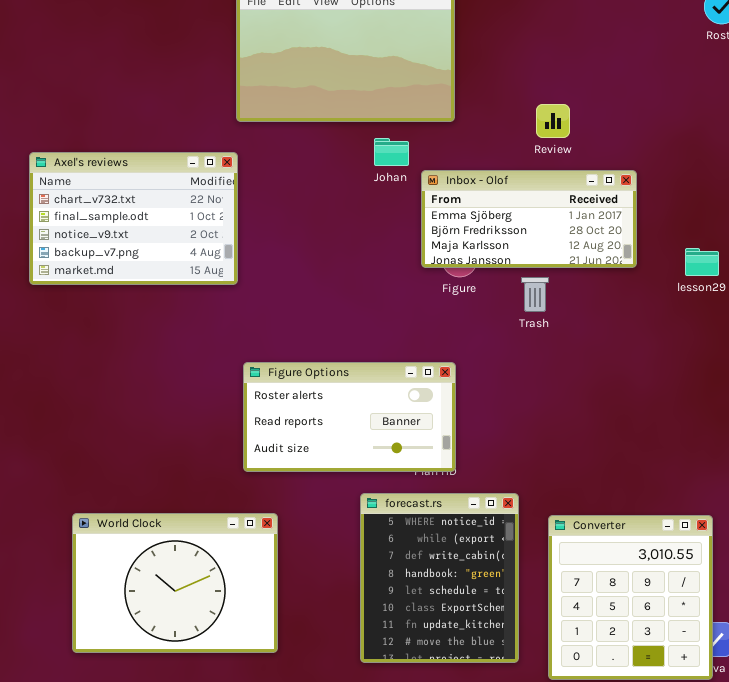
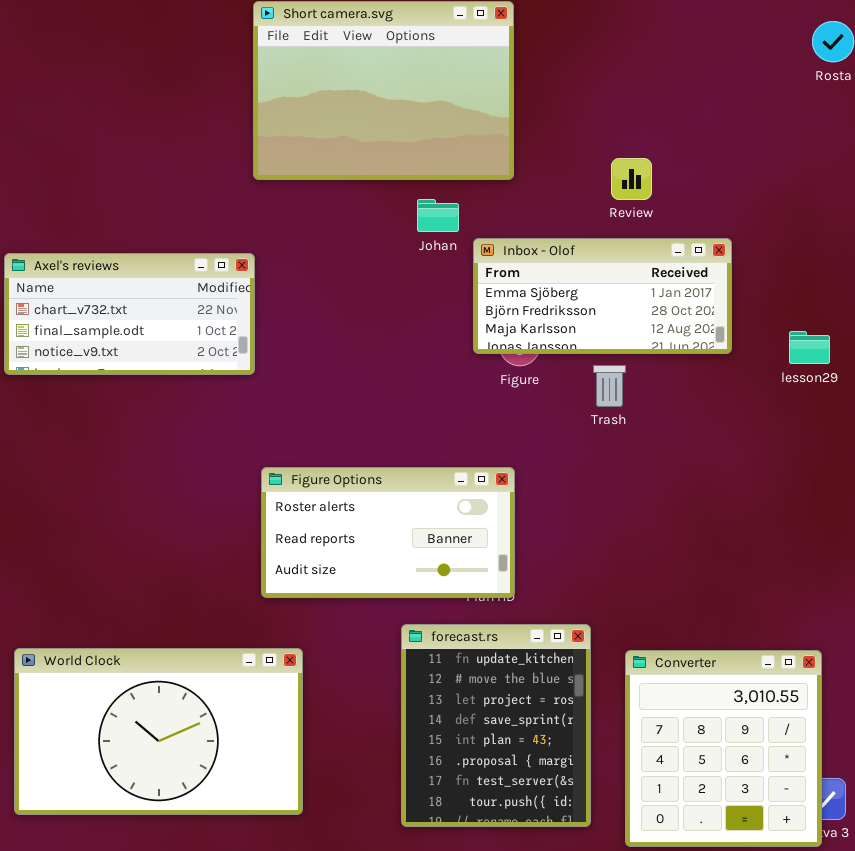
Axel's reviews: [29,152,238,285] -> [4,253,255,375], resized
forecast.rs: [360,493,519,663] -> [401,624,591,827], scrolled down 6 rows
World Clock: [72,513,278,653] -> [14,648,303,815], resized

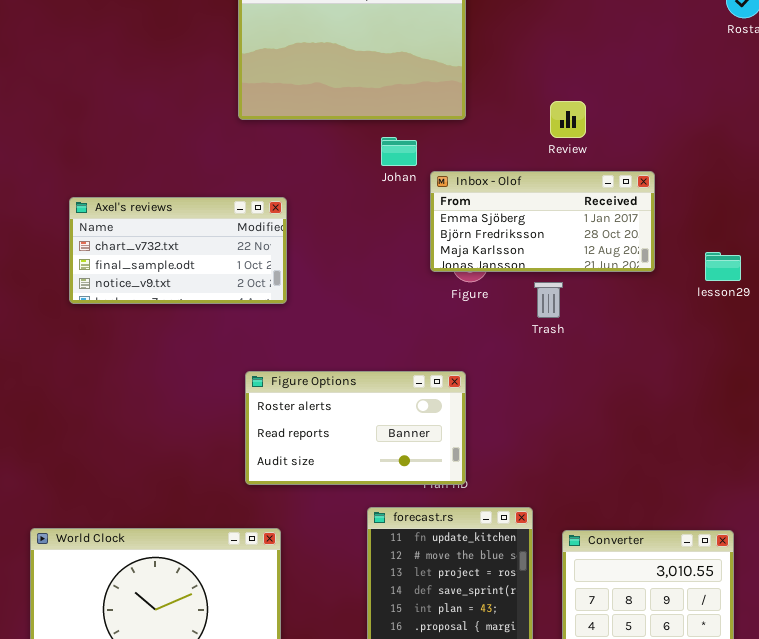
Axel's reviews: [4,253,255,375] -> [69,197,287,304], moved

